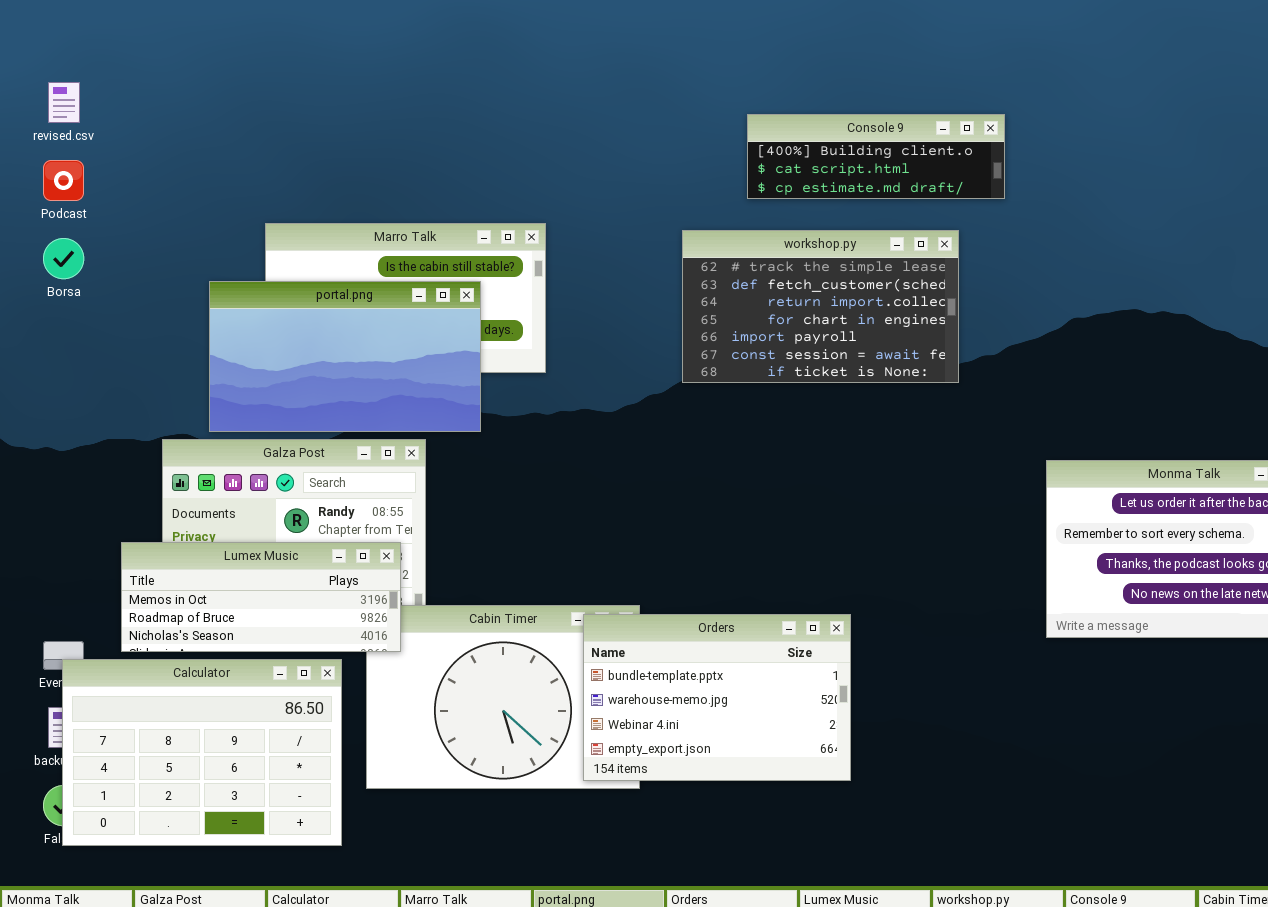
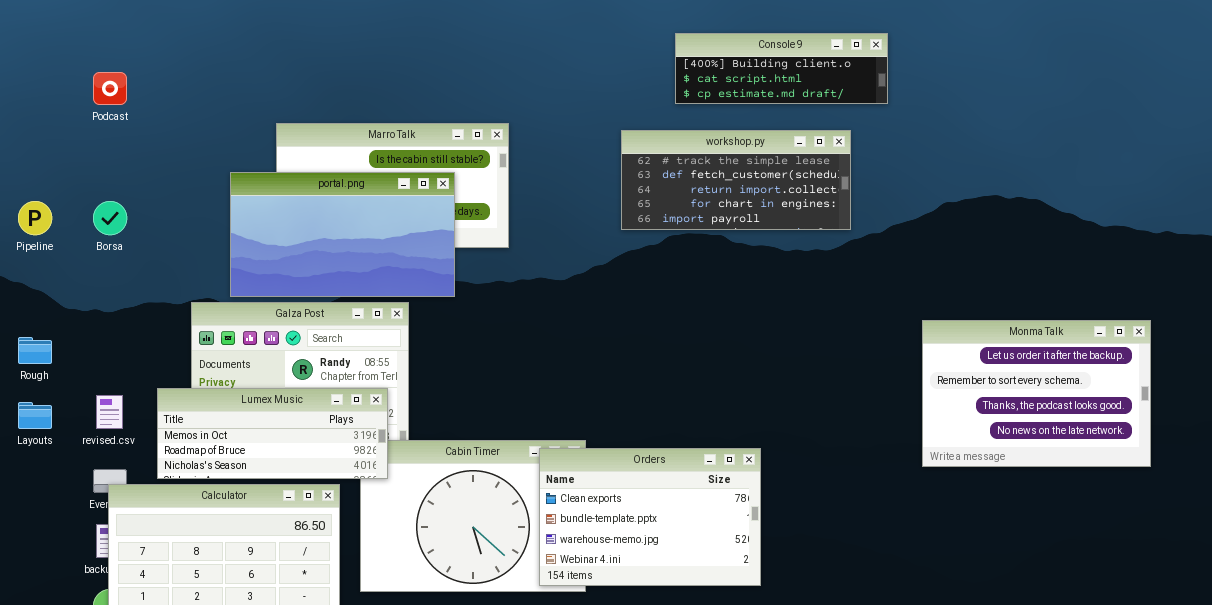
revised.csv: [48,82,80,123] -> [96,395,123,429], moved
workshop.py: [682,230,959,383] -> [621,130,851,230], resized
Borsa: [43,238,84,279] -> [93,201,127,235], moved
Orders: [583,614,851,781] -> [539,448,761,586], scrolled up 1 row

